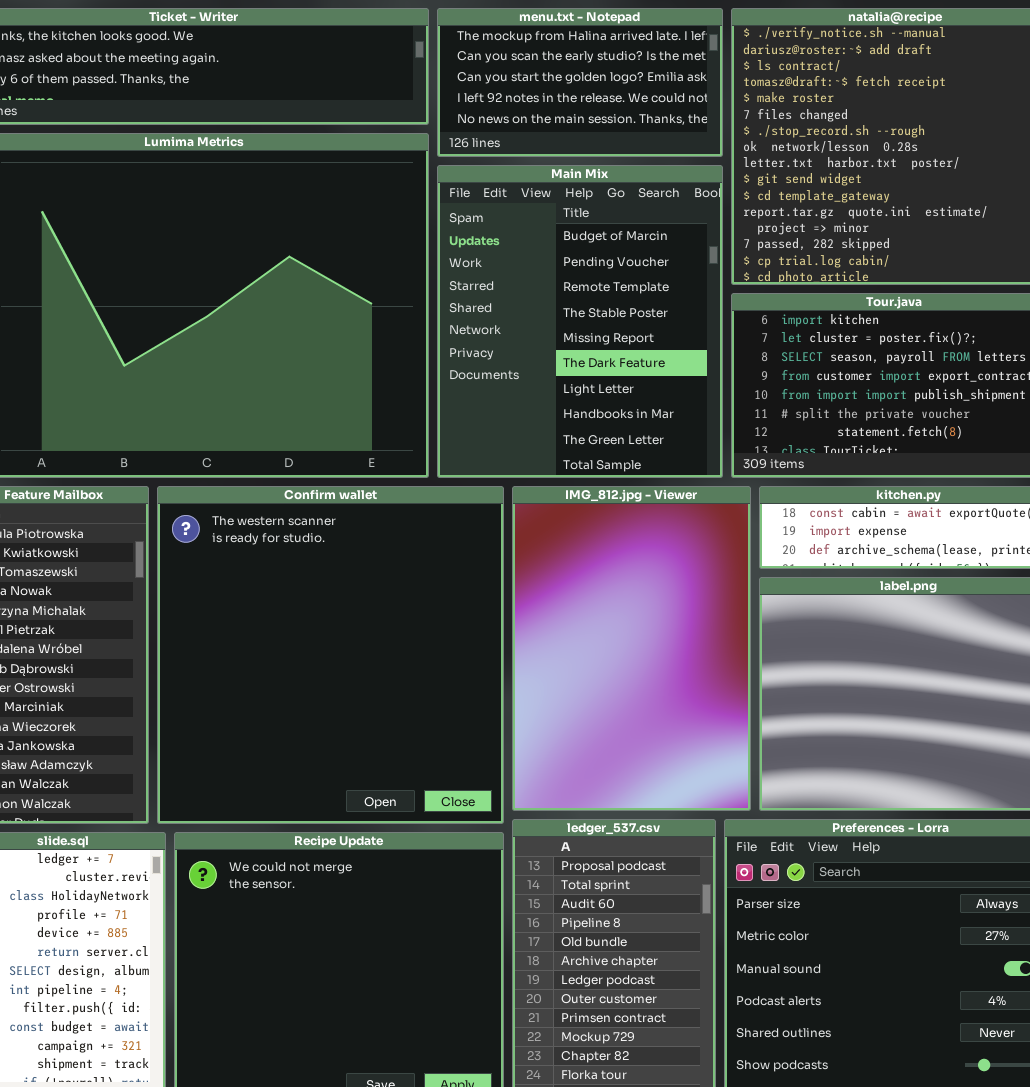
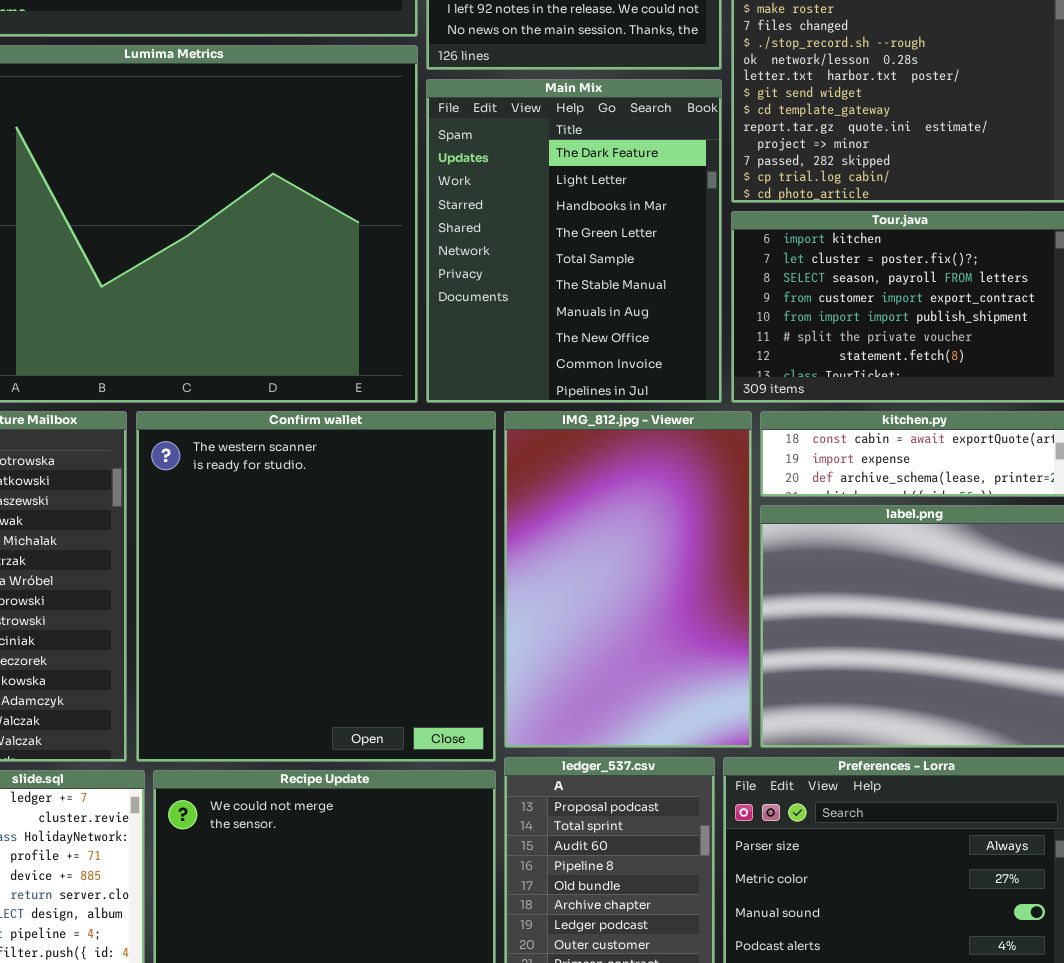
Main Mix: [437,165,723,478] -> [426,79,722,403], scrolled down 5 rows

